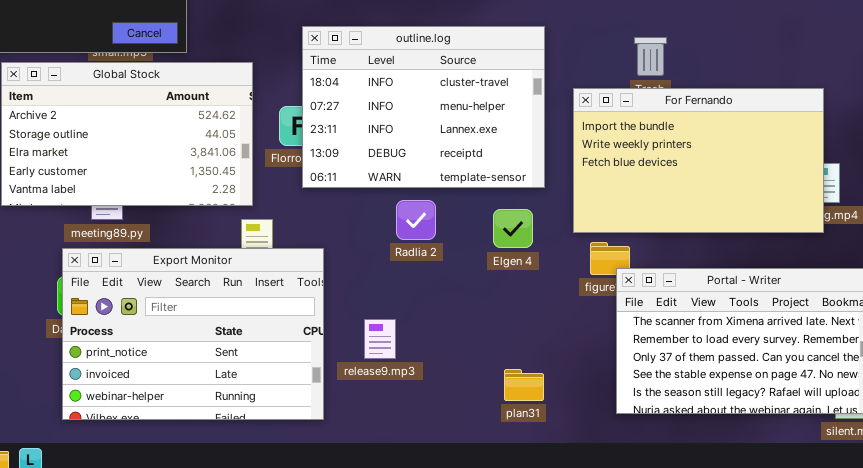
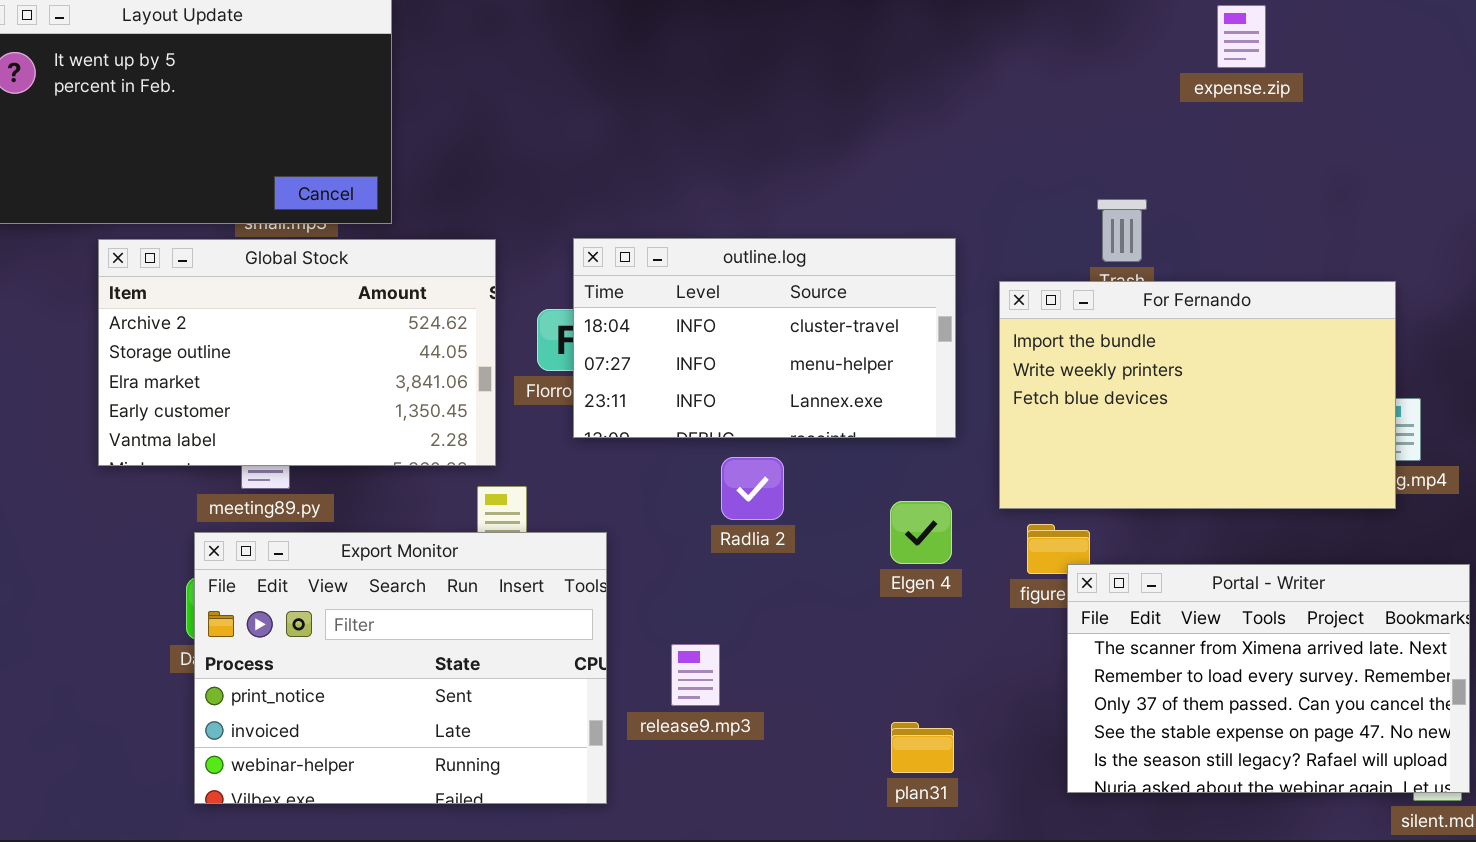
outline.log: [302,26,545,188] -> [573,238,956,438], resized
Elgen 4: [493,209,533,248] -> [890,501,952,564], moved

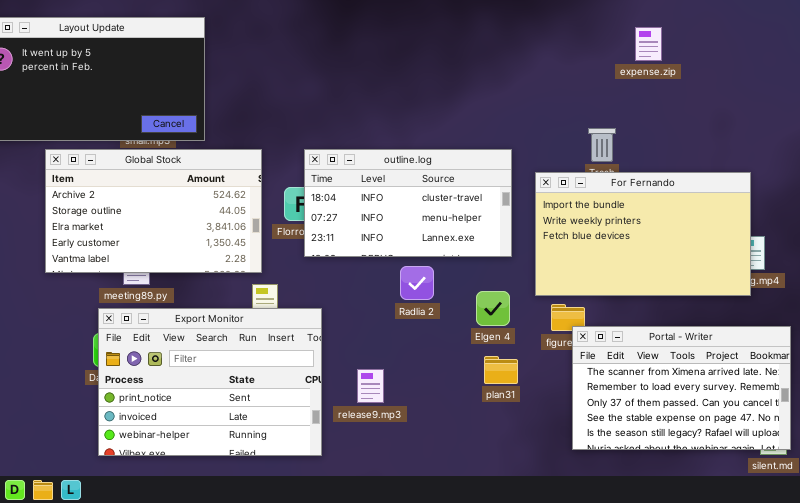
expense.zip: [1217,5,1266,68] -> [635,27,662,61], moved
Radlia 2: [721,457,784,520] -> [400,266,434,300], moved
plan31: [891,722,954,773] -> [484,356,518,384], moved

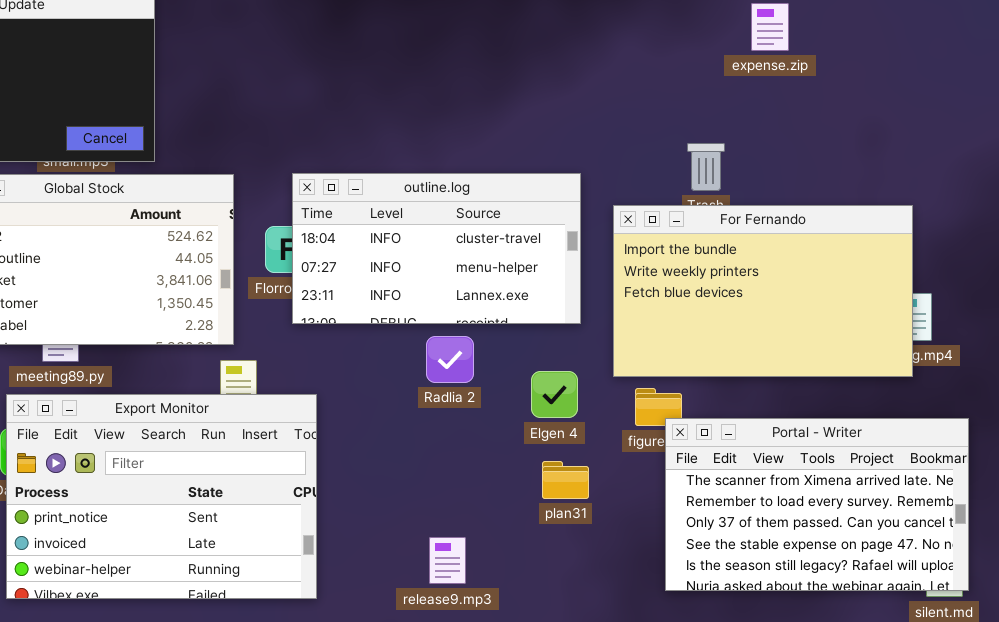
release9.mp3: [357,369,384,403] -> [429,537,466,584], moved

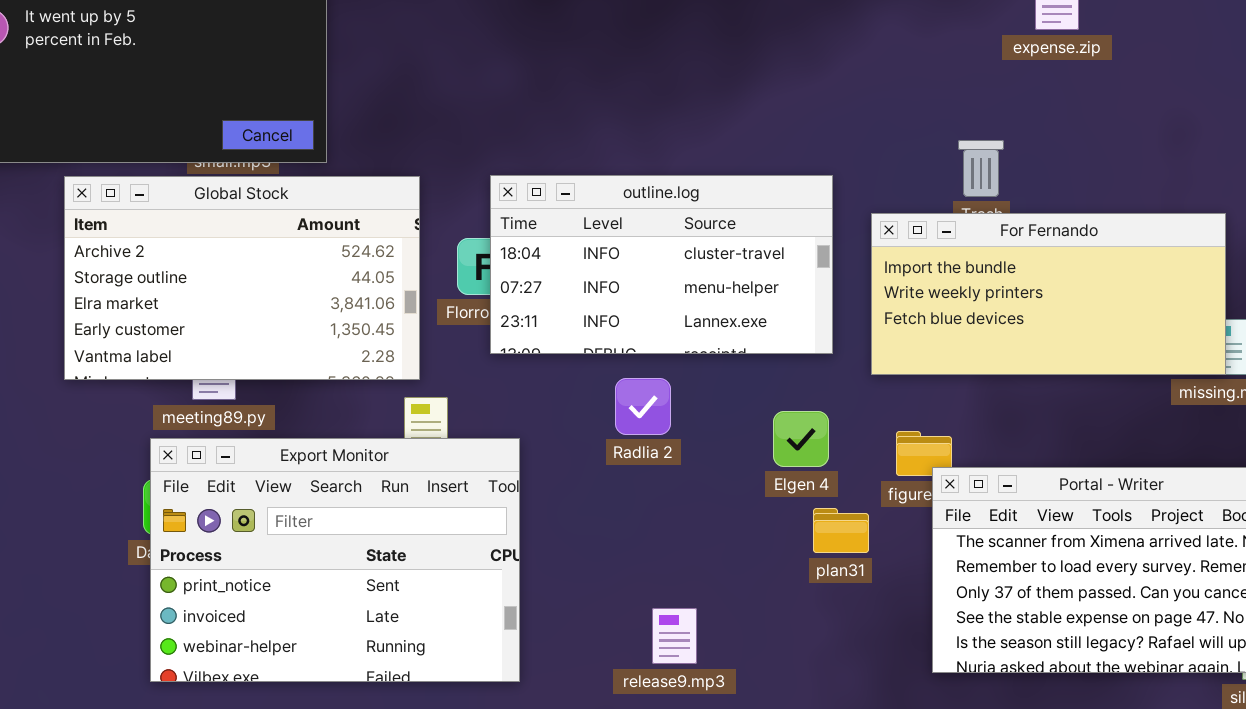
For Fernando: [613,205,913,377] -> [871,213,1226,375], resized
Radlia 2: [426,336,474,383] -> [615,378,671,435], moved
plan31: [542,461,589,499] -> [813,508,869,553], moved

